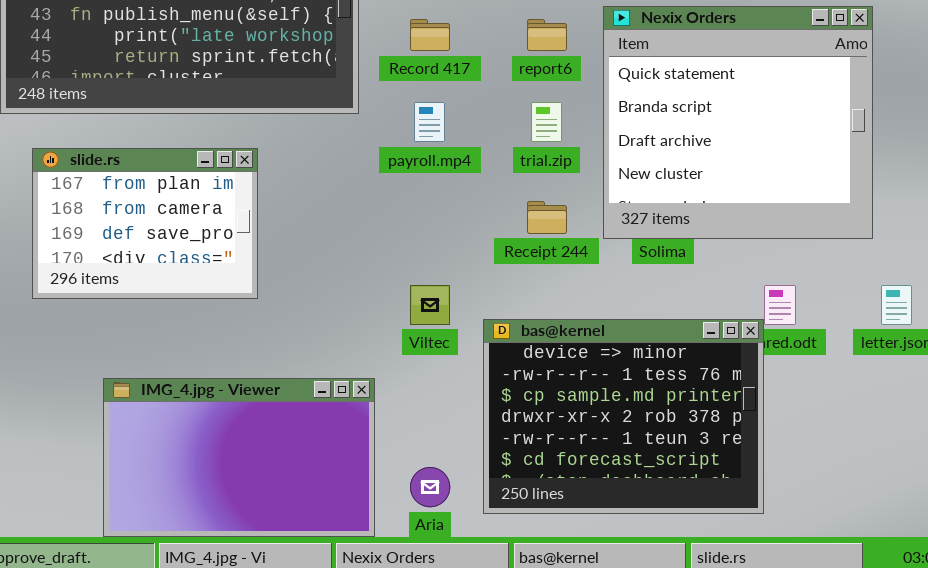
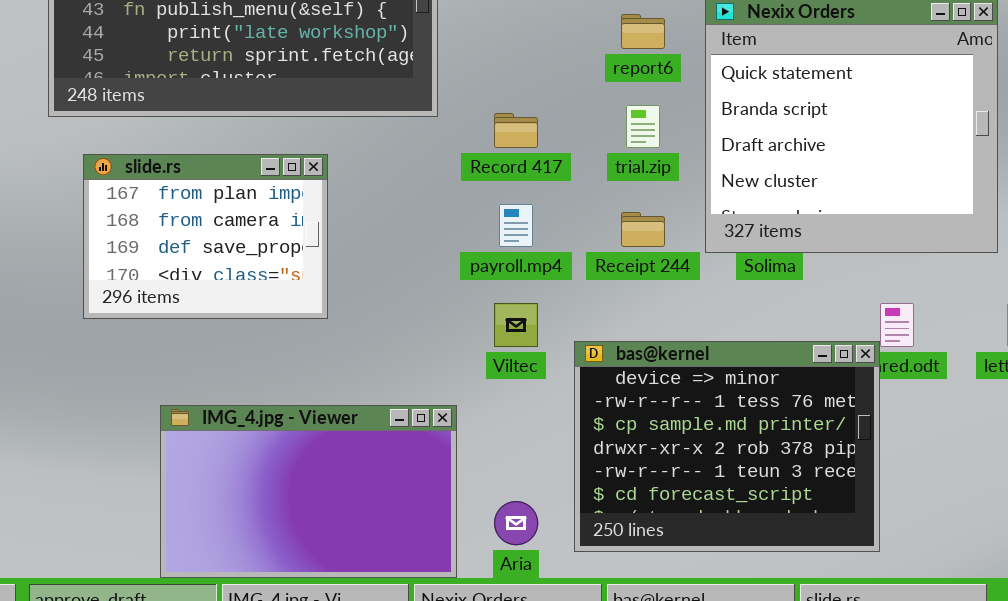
Record 417: [410,19,450,51] -> [494,113,538,148], moved
payroll.mp4: [414,102,445,142] -> [499,204,533,247], moved

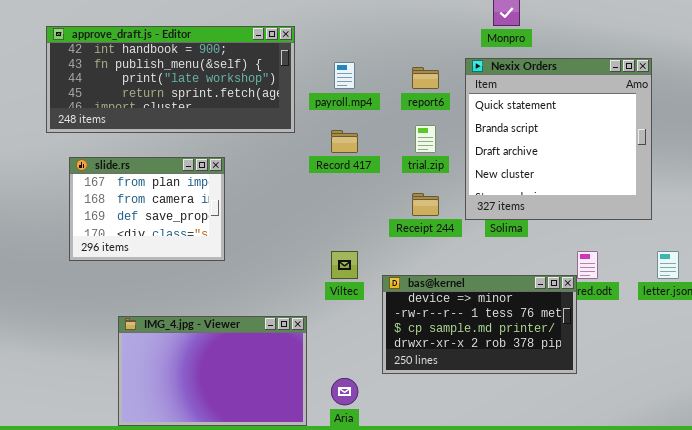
payroll.mp4: [499,204,533,247] -> [334,62,355,89], moved
bas@kernel: [574,341,880,552] -> [382,275,577,374], resized

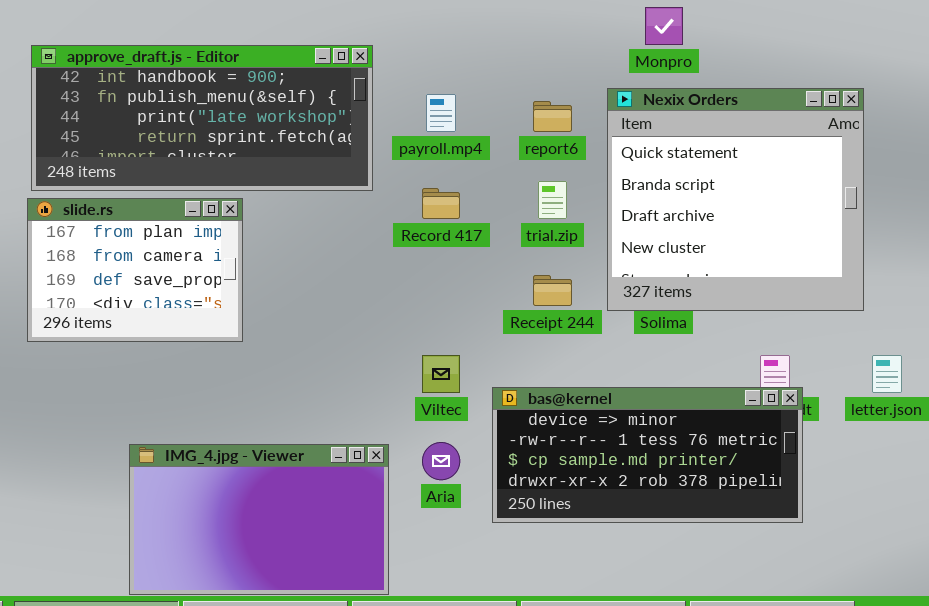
slide.rs: [69,157,225,261] -> [27,198,243,342], moved
bas@kernel: [382,275,577,374] -> [492,387,803,523], resized
Aria: [331,378,358,405] -> [422,442,460,480], moved

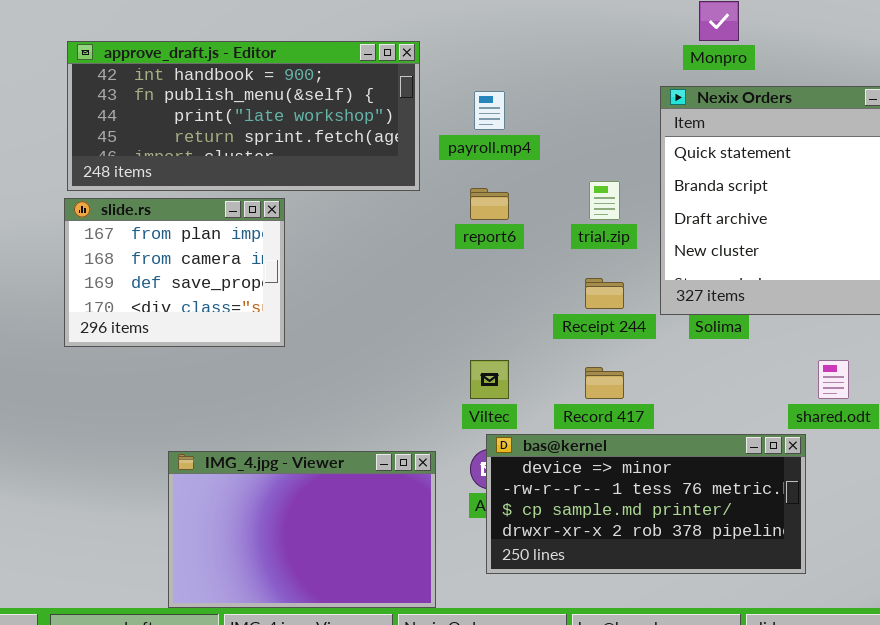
report6: [533,101,572,132] -> [470,188,509,220], moved
Record 417: [422,188,460,219] -> [585,367,624,399], moved
bas@kernel: [492,387,803,523] -> [486,434,806,574], moved

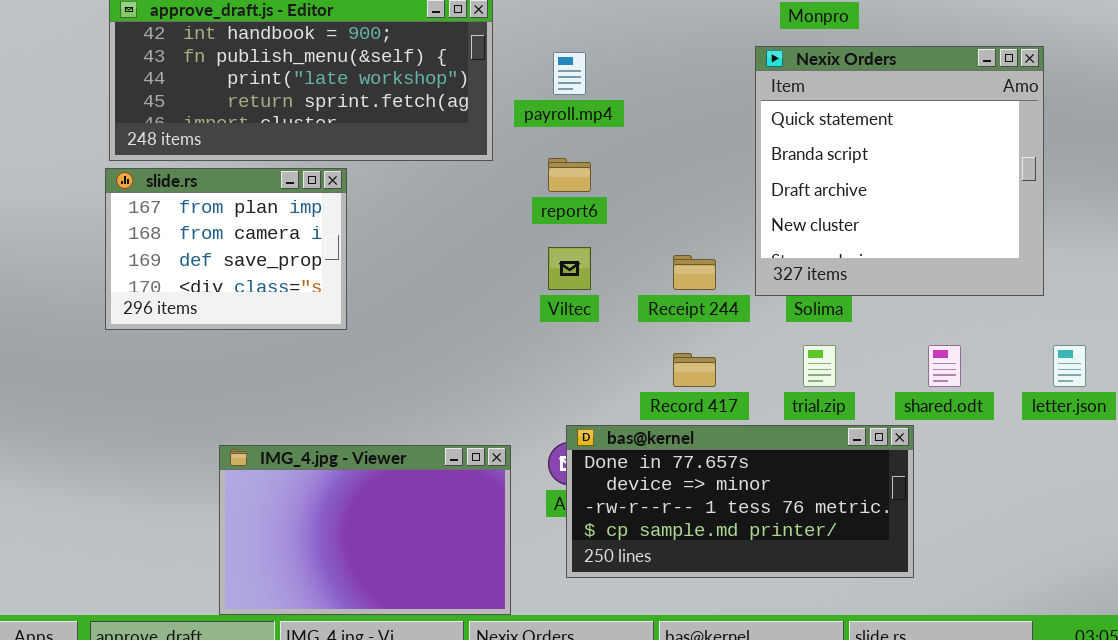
trial.zip: [589,181,620,220] -> [803,345,836,387], moved
Viltec: [470,360,509,399] -> [548,247,591,290], moved
bas@kernel: [486,434,806,574] -> [566,425,914,578], scrolled up 1 row

